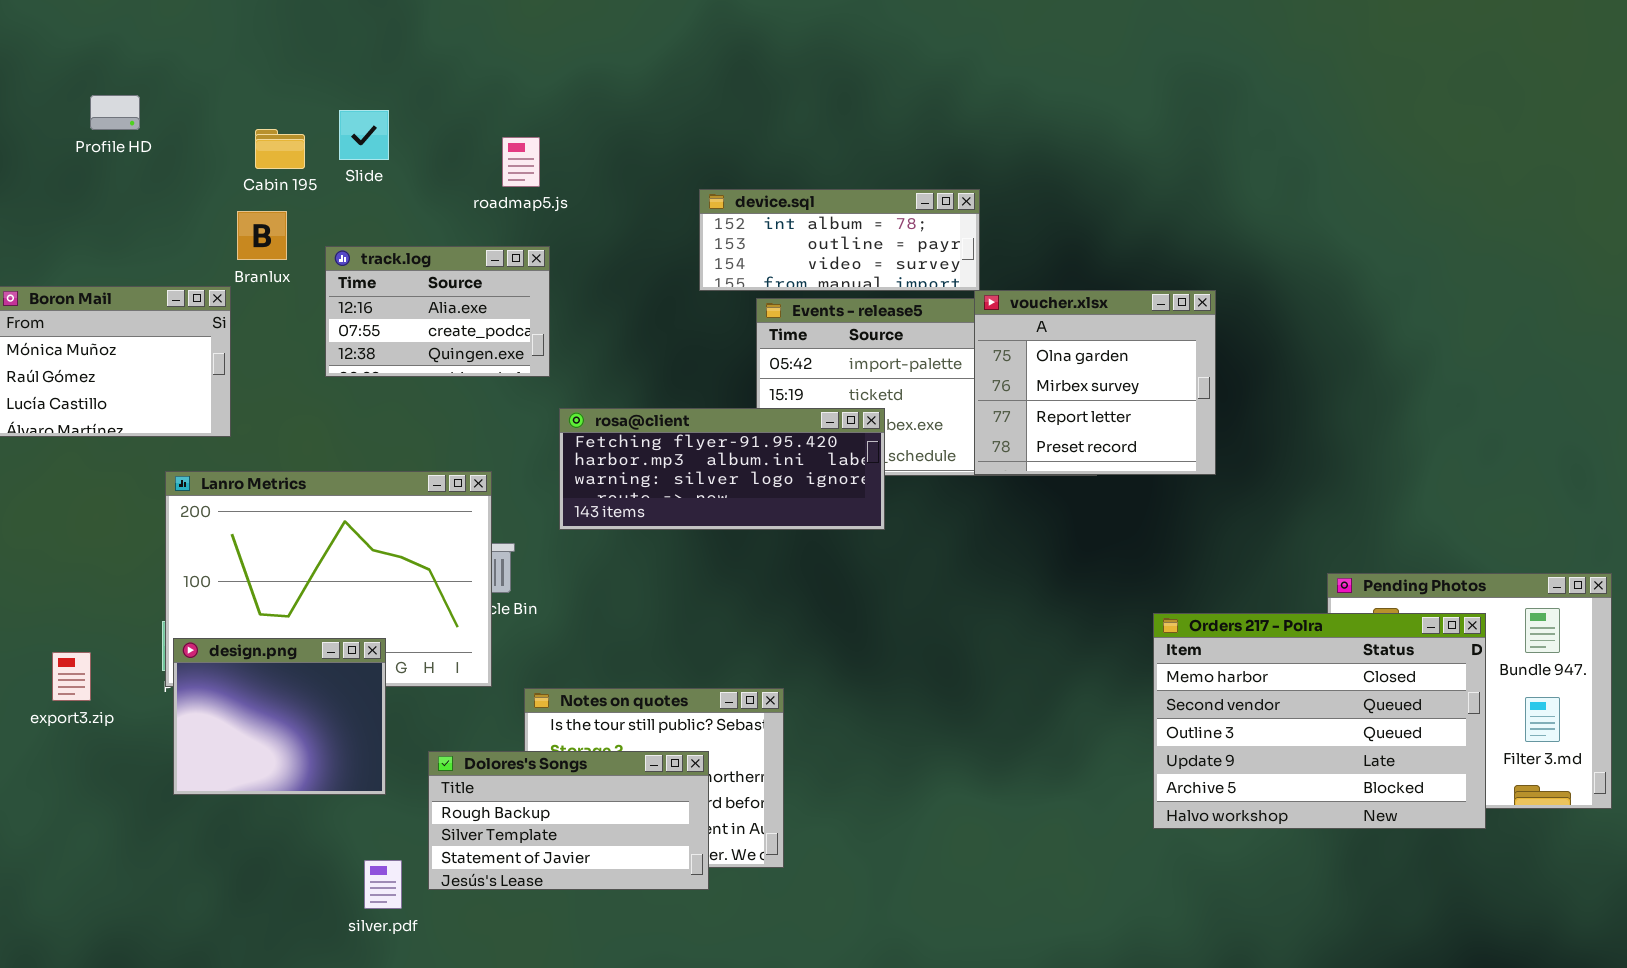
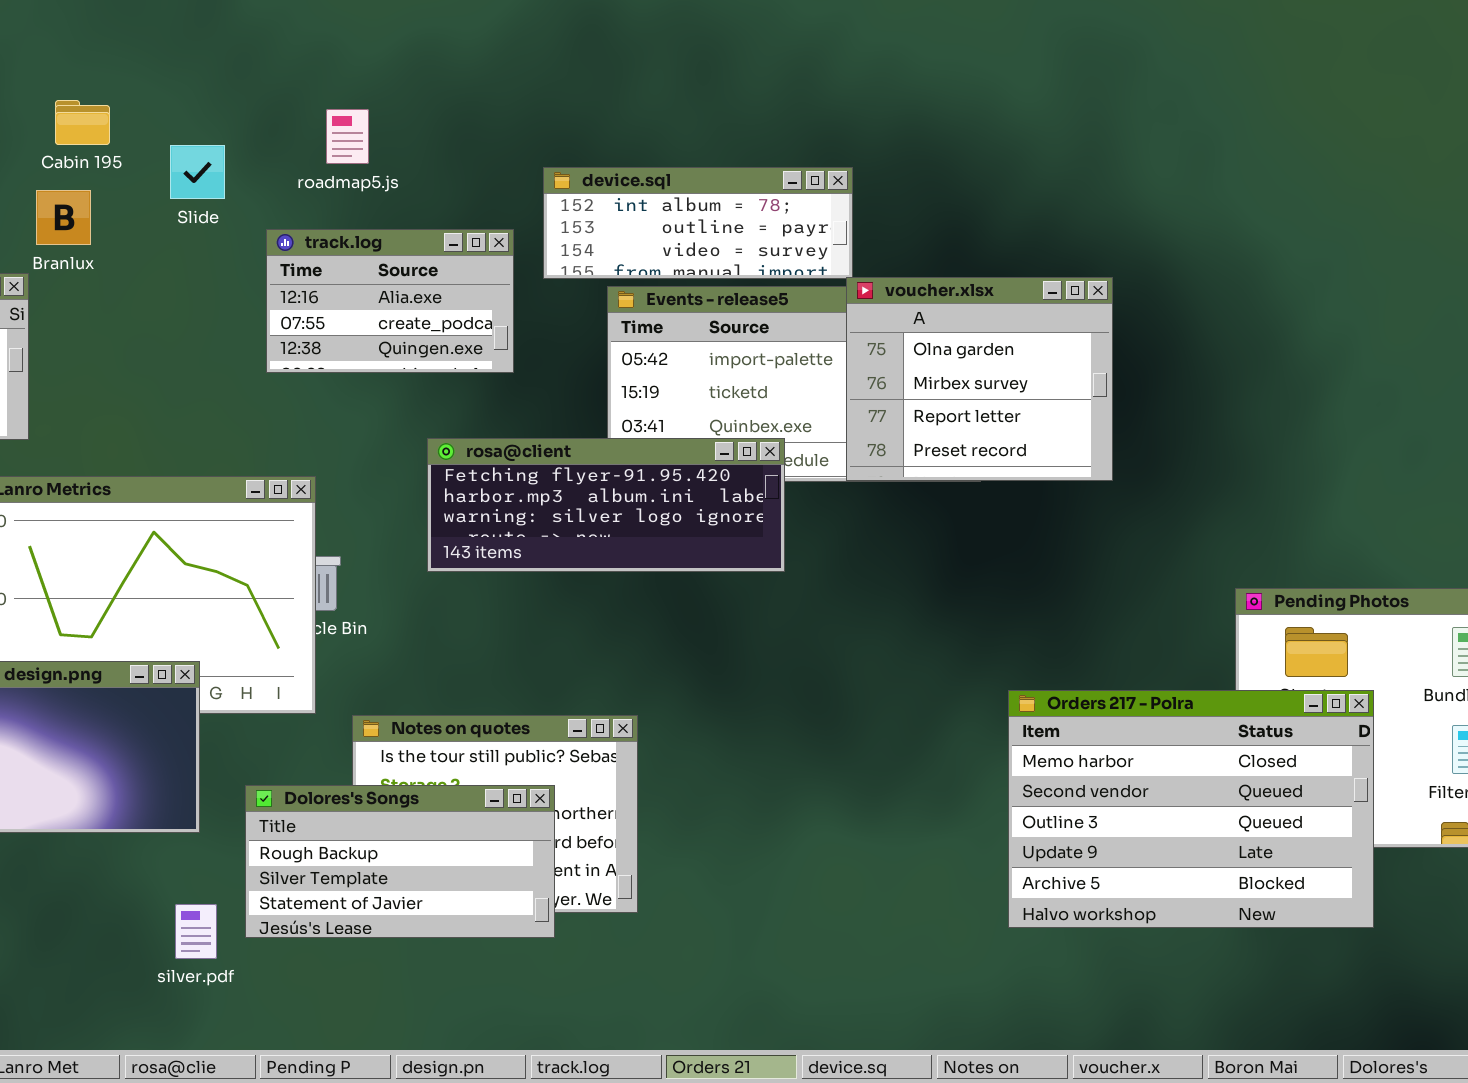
Slide: [339,110,389,160] -> [170,145,225,199], moved
track.log: [325,246,550,377] -> [266,229,514,373], moved
rosa@client: [559,408,885,530] -> [427,438,785,572], moved
Orders 217 - Polra: [1153,613,1486,829] -> [1008,690,1374,928], moved

